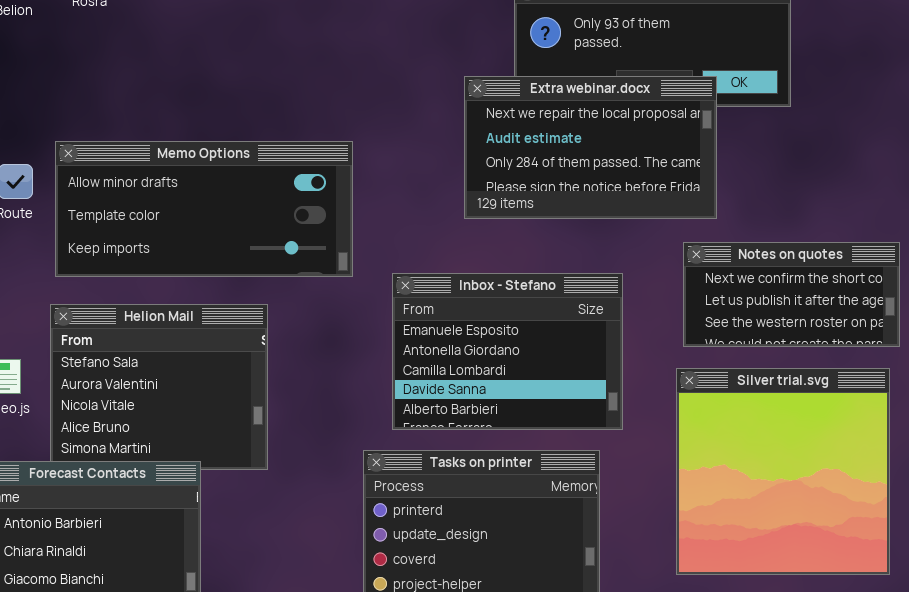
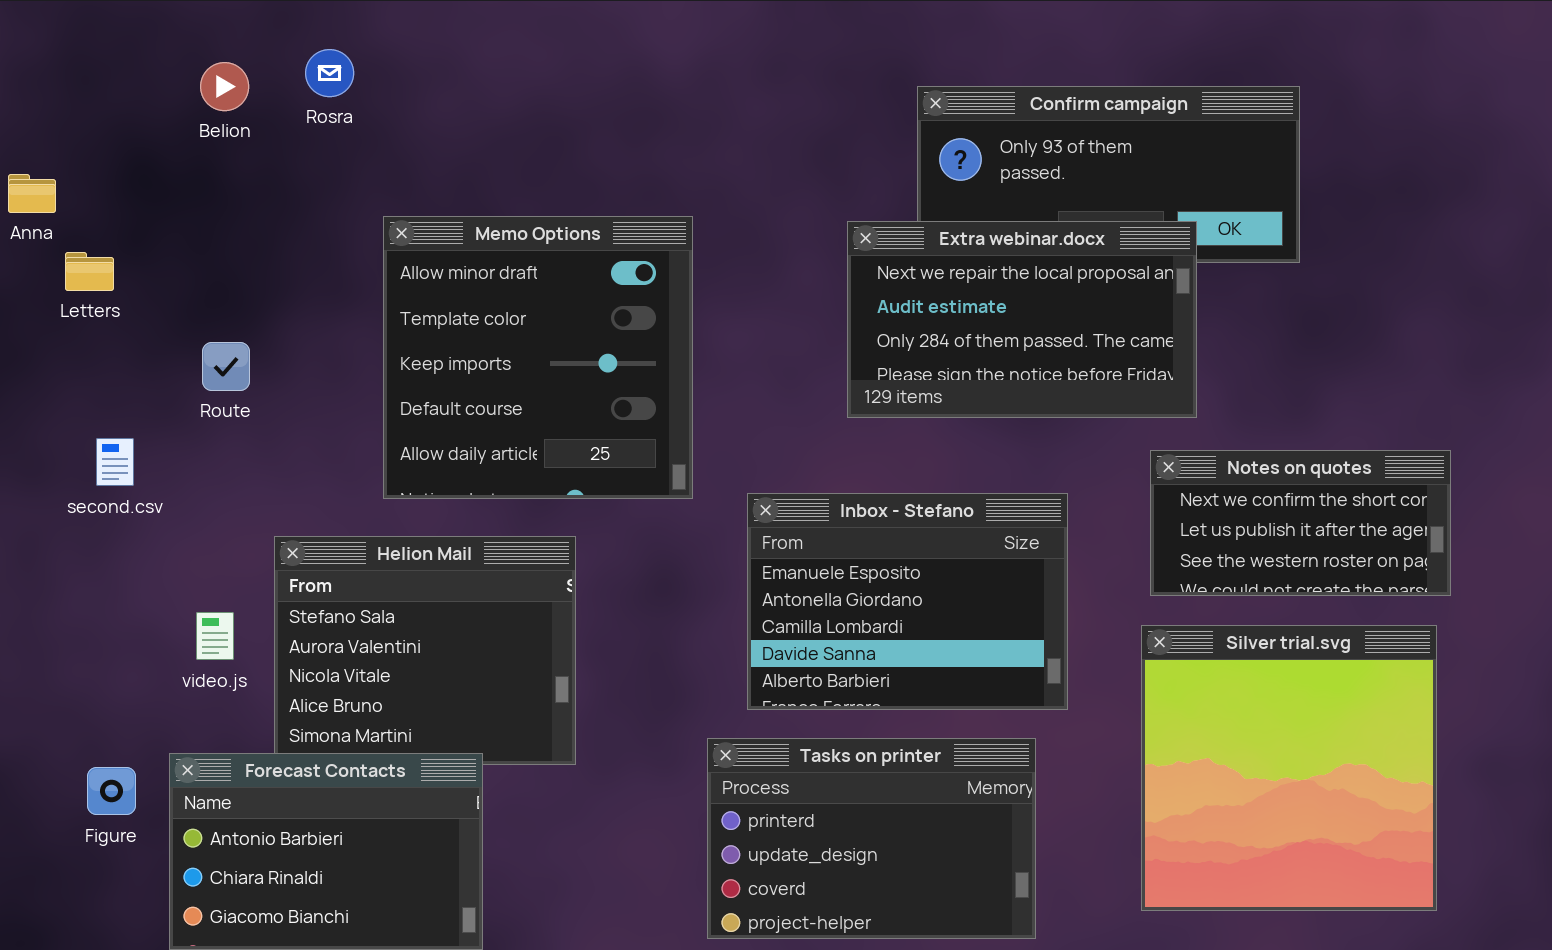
Memo Options: [55,141,353,277] -> [383,216,693,499], resized

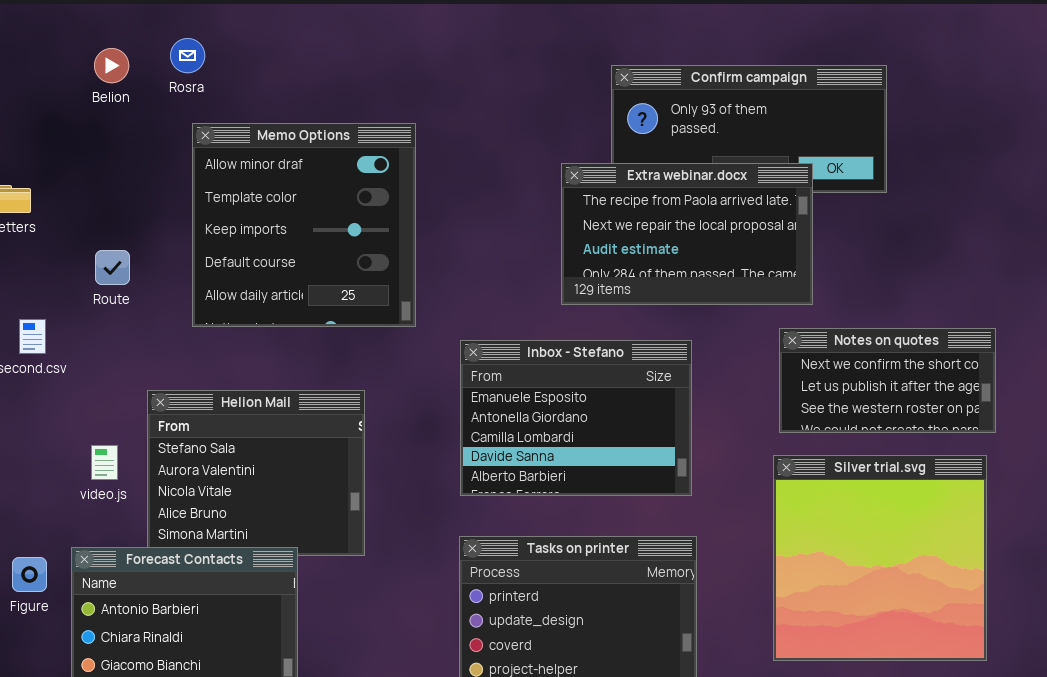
Memo Options: [383,216,693,499] -> [192,123,416,327], moved
Extra webinar.docx: [847,221,1197,418] -> [561,163,813,305], scrolled up 1 row
Inbox - Stefano: [747,493,1068,710] -> [460,340,692,496], moved

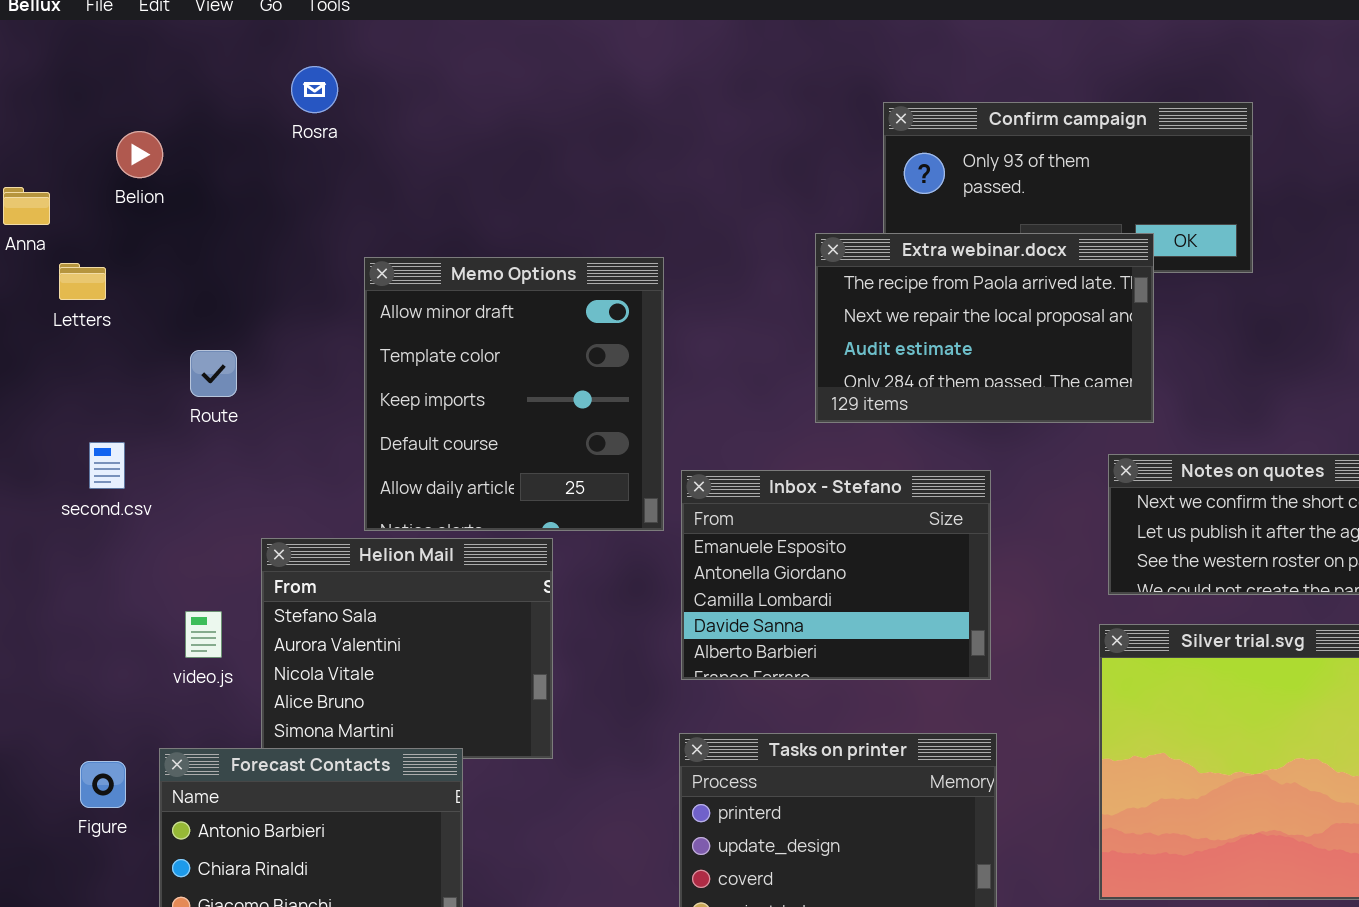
Belion: [94,48,129,83] -> [116,131,163,178], moved
Memo Options: [192,123,416,327] -> [364,257,664,531], moved

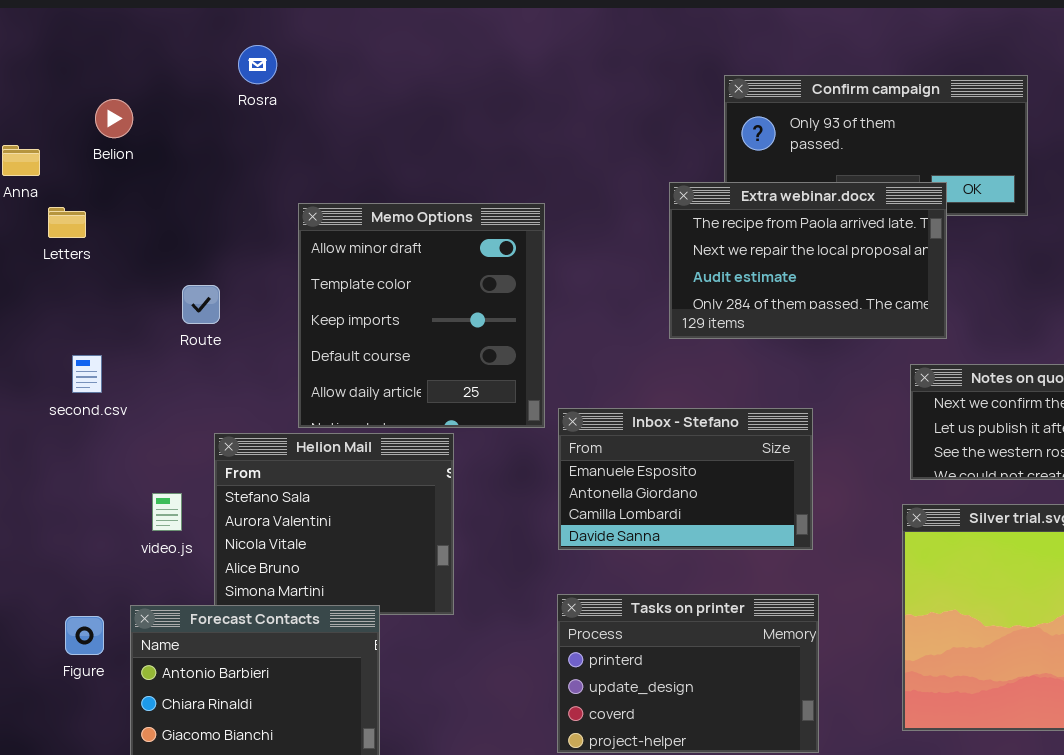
Route: [190,350,237,397] -> [182,285,220,324], moved
Inbox - Stefano: [681,470,991,680] -> [558,408,813,550], resized

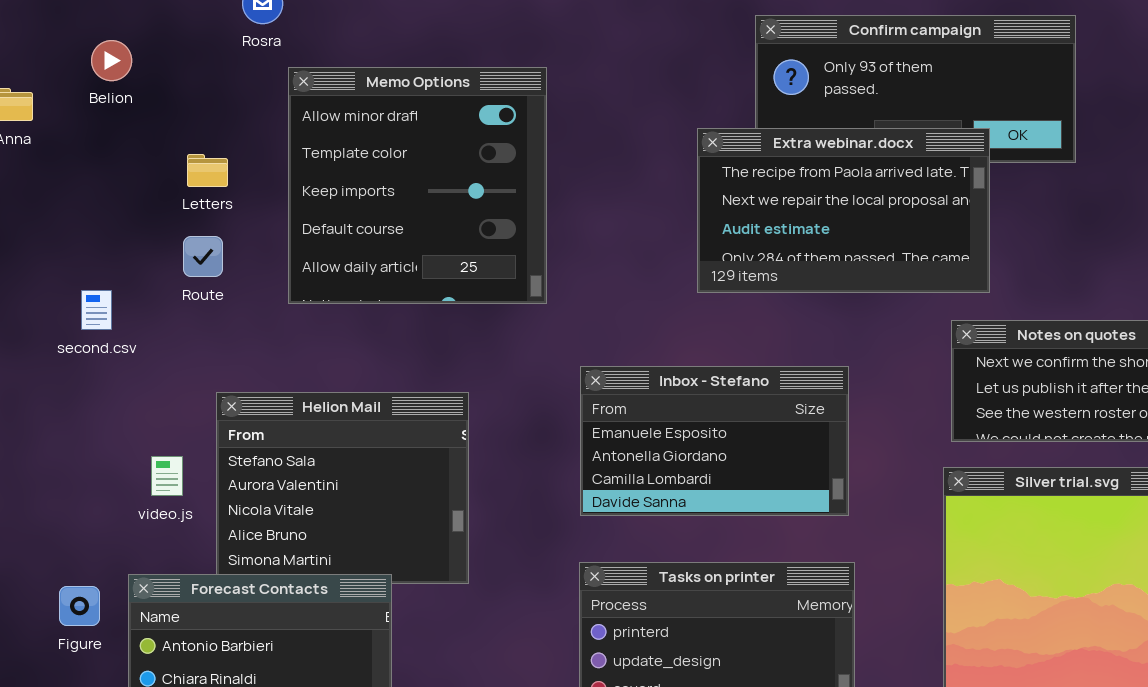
Memo Options: [298,203,545,428] -> [288,67,547,304], moved
Letters: [48,207,86,238] -> [187,154,228,187], moved
second.csv: [72,355,102,393] -> [81,290,112,330], moved

